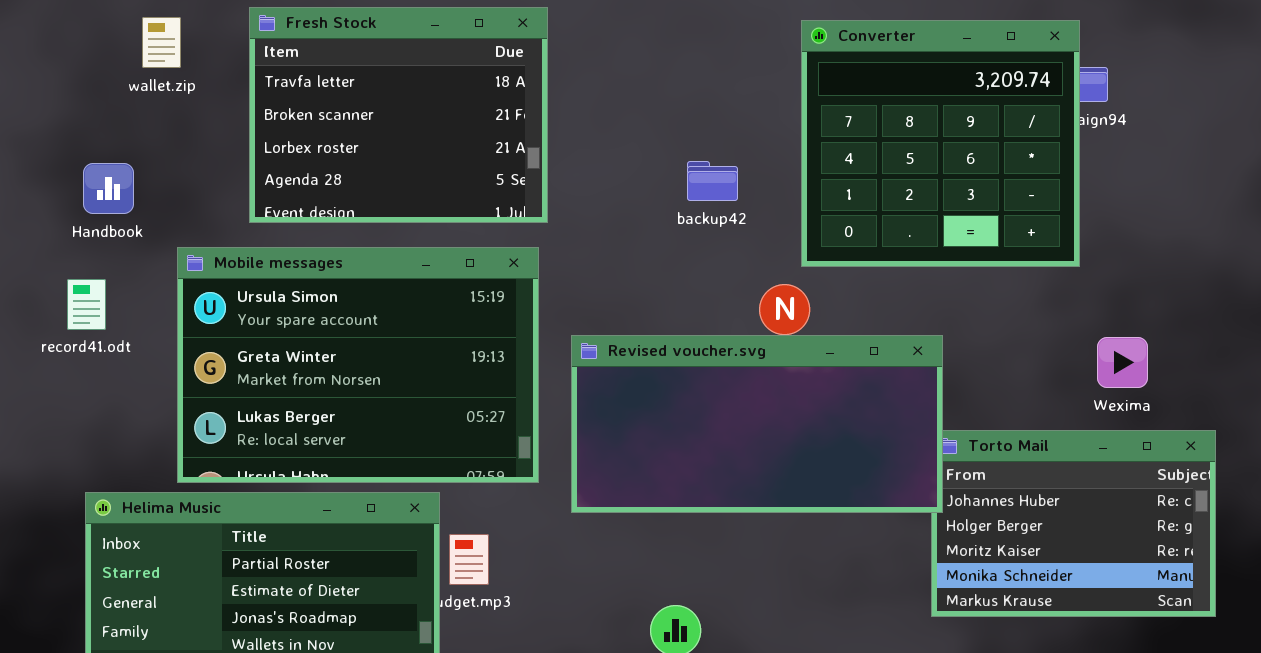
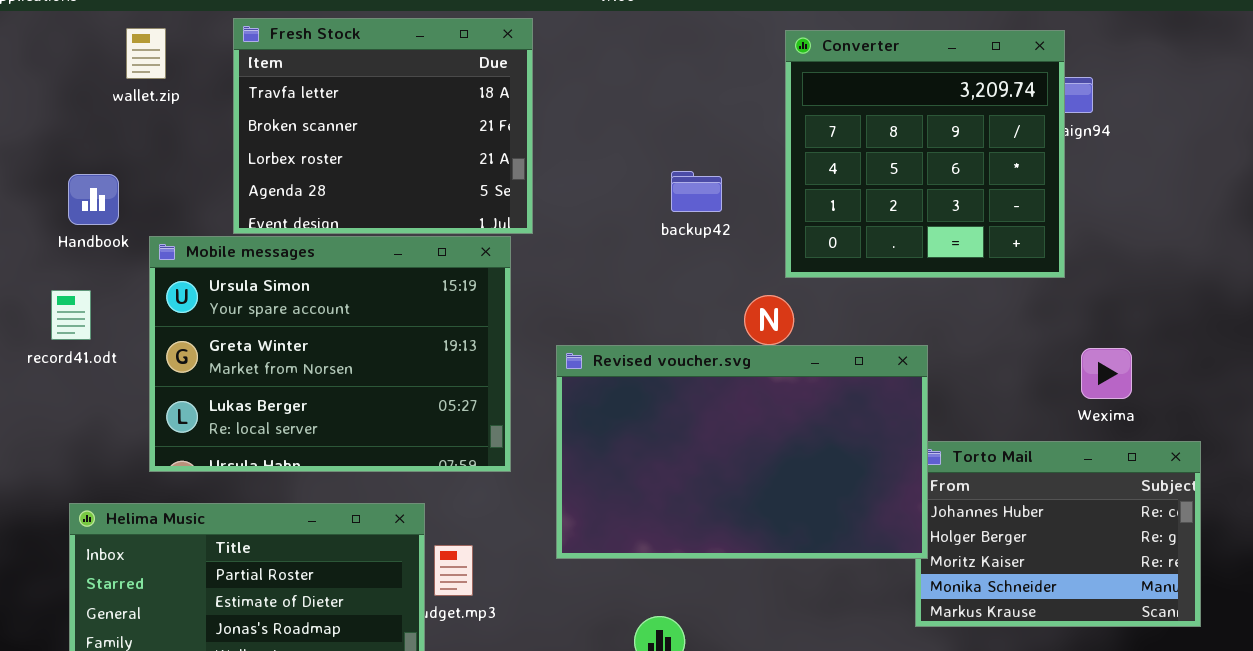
Mobile messages: [177,247,539,483] -> [149,236,511,472], moved
Revised voucher.svg: [571,335,943,513] -> [556,345,928,559], resized

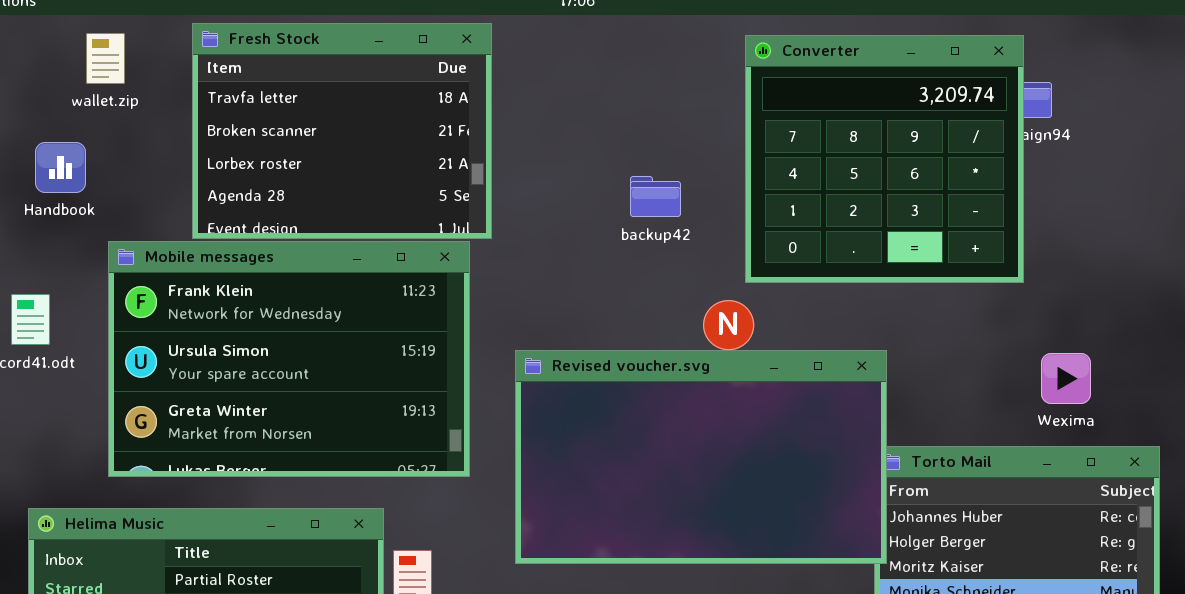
Handbook: [68,174,119,225] -> [35,142,86,193], moved
Mobile messages: [149,236,511,472] -> [108,241,470,477], scrolled up 1 row

